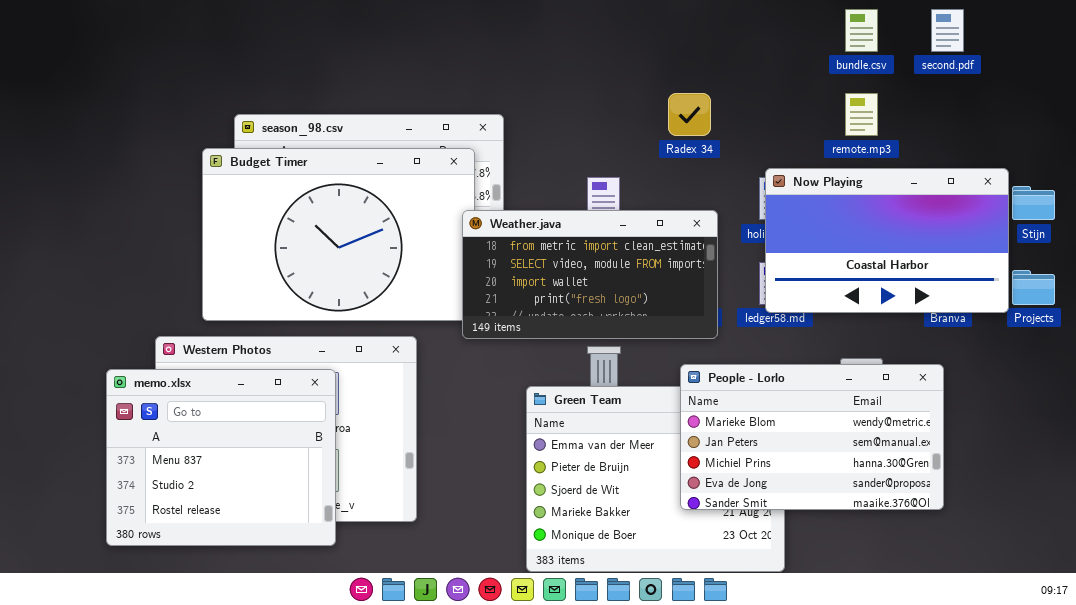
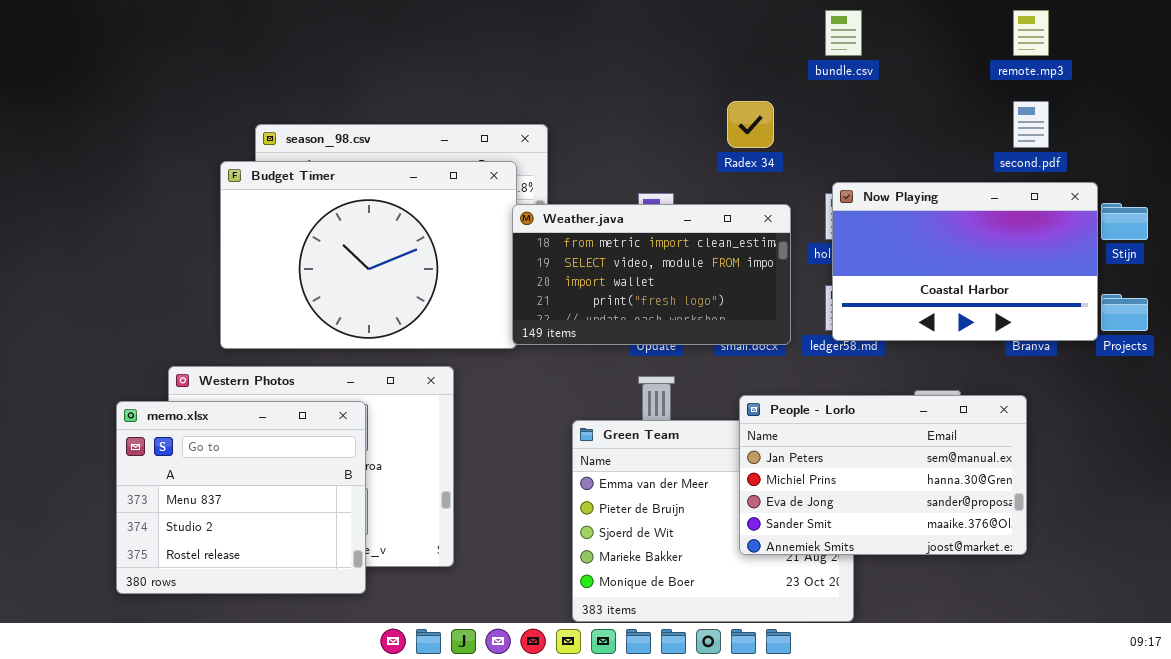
bundle.csv: [845,9,878,52] -> [825,10,862,56], moved
second.pdf: [931,9,964,52] -> [1013,101,1049,148], moved
remote.mp3: [845,93,878,136] -> [1013,10,1049,56], moved
Weather.java: [462,210,718,339] -> [512,204,791,345], moved
People - Lorlo: [680,364,944,510] -> [739,395,1027,555], scrolled down 1 row

